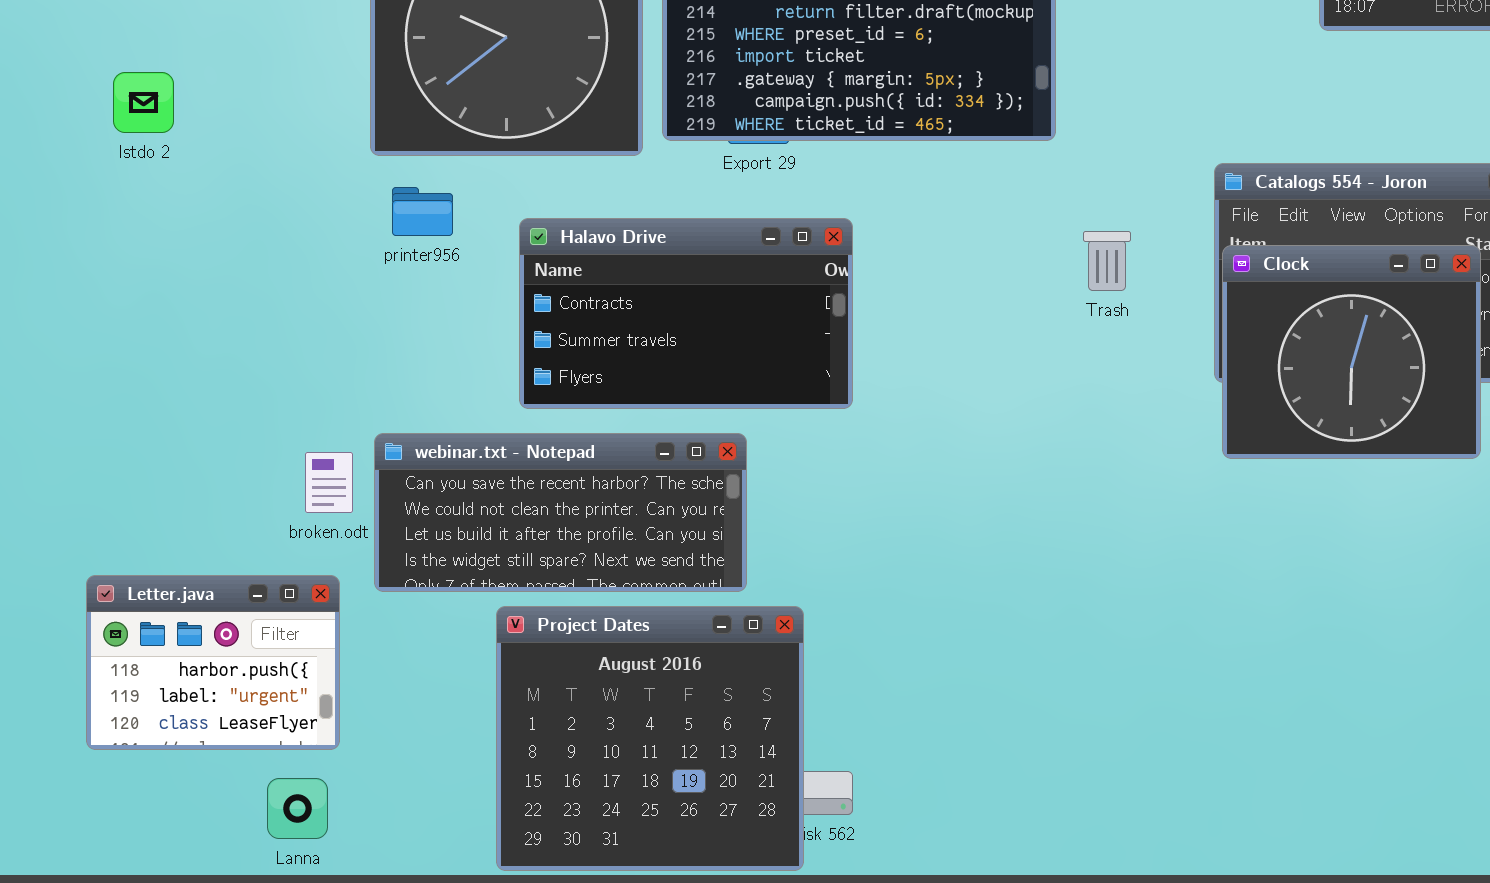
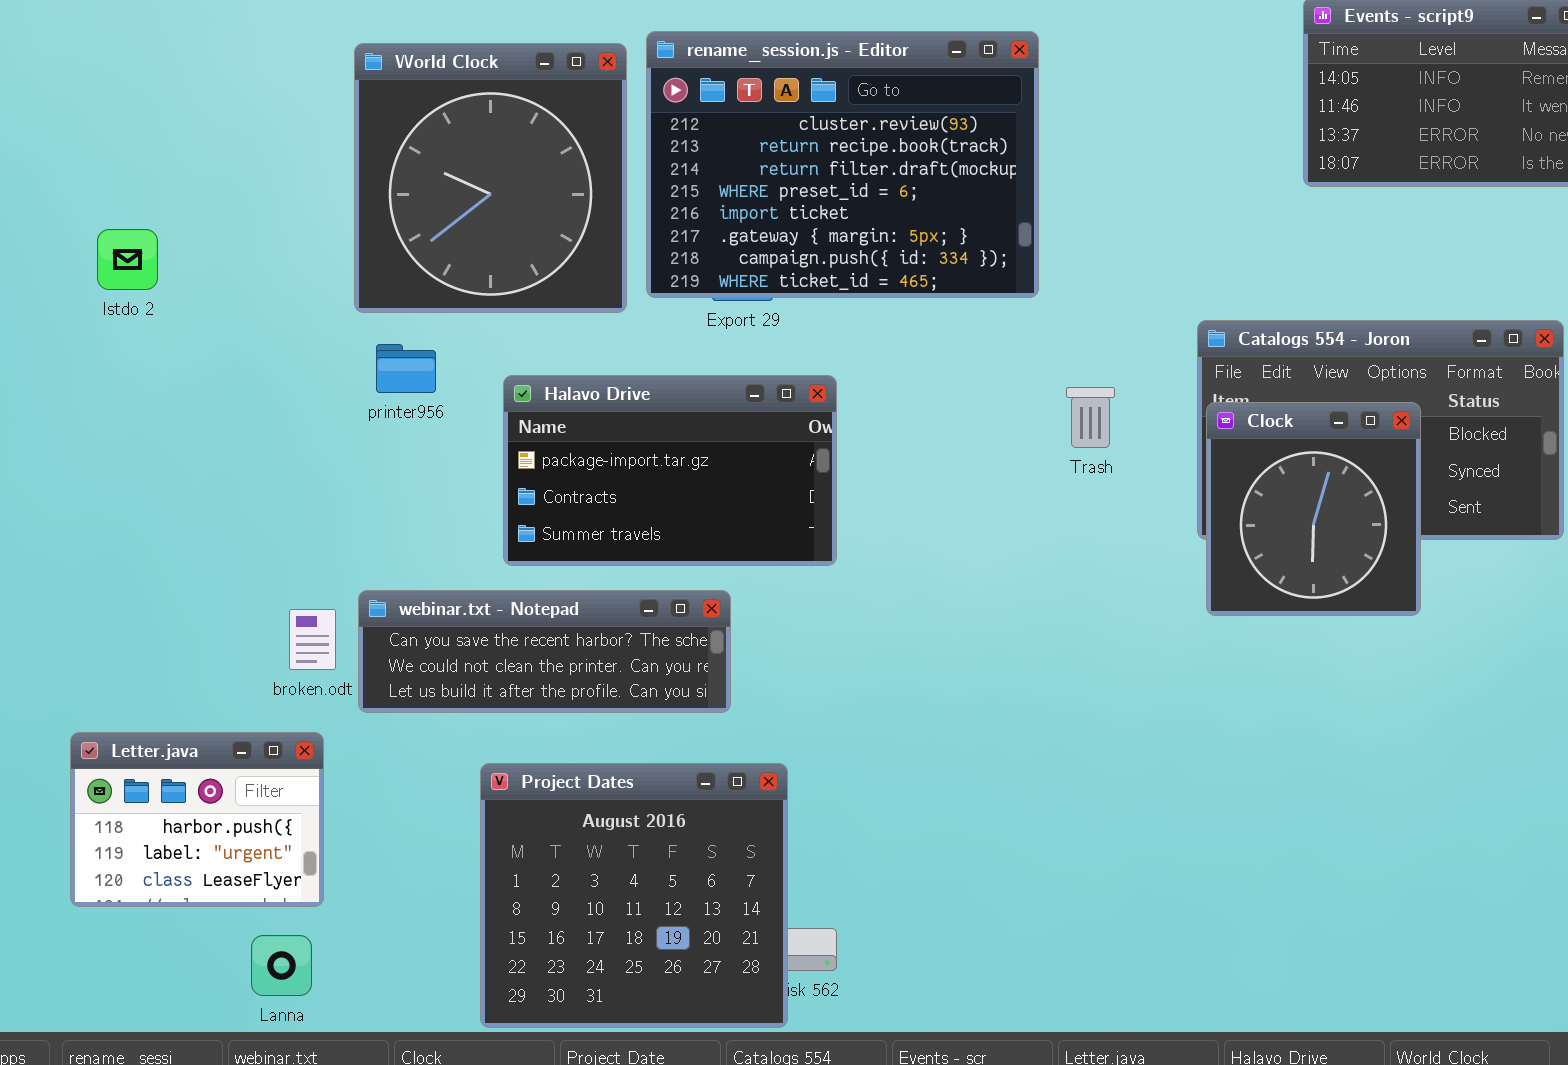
Halavo Drive: [519,218,853,409] -> [503,375,837,566], scrolled up 1 row
Clock: [1222,245,1481,459] -> [1206,402,1421,616], resized
webinar.txt - Notepad: [374,433,747,592] -> [358,590,731,713], resized

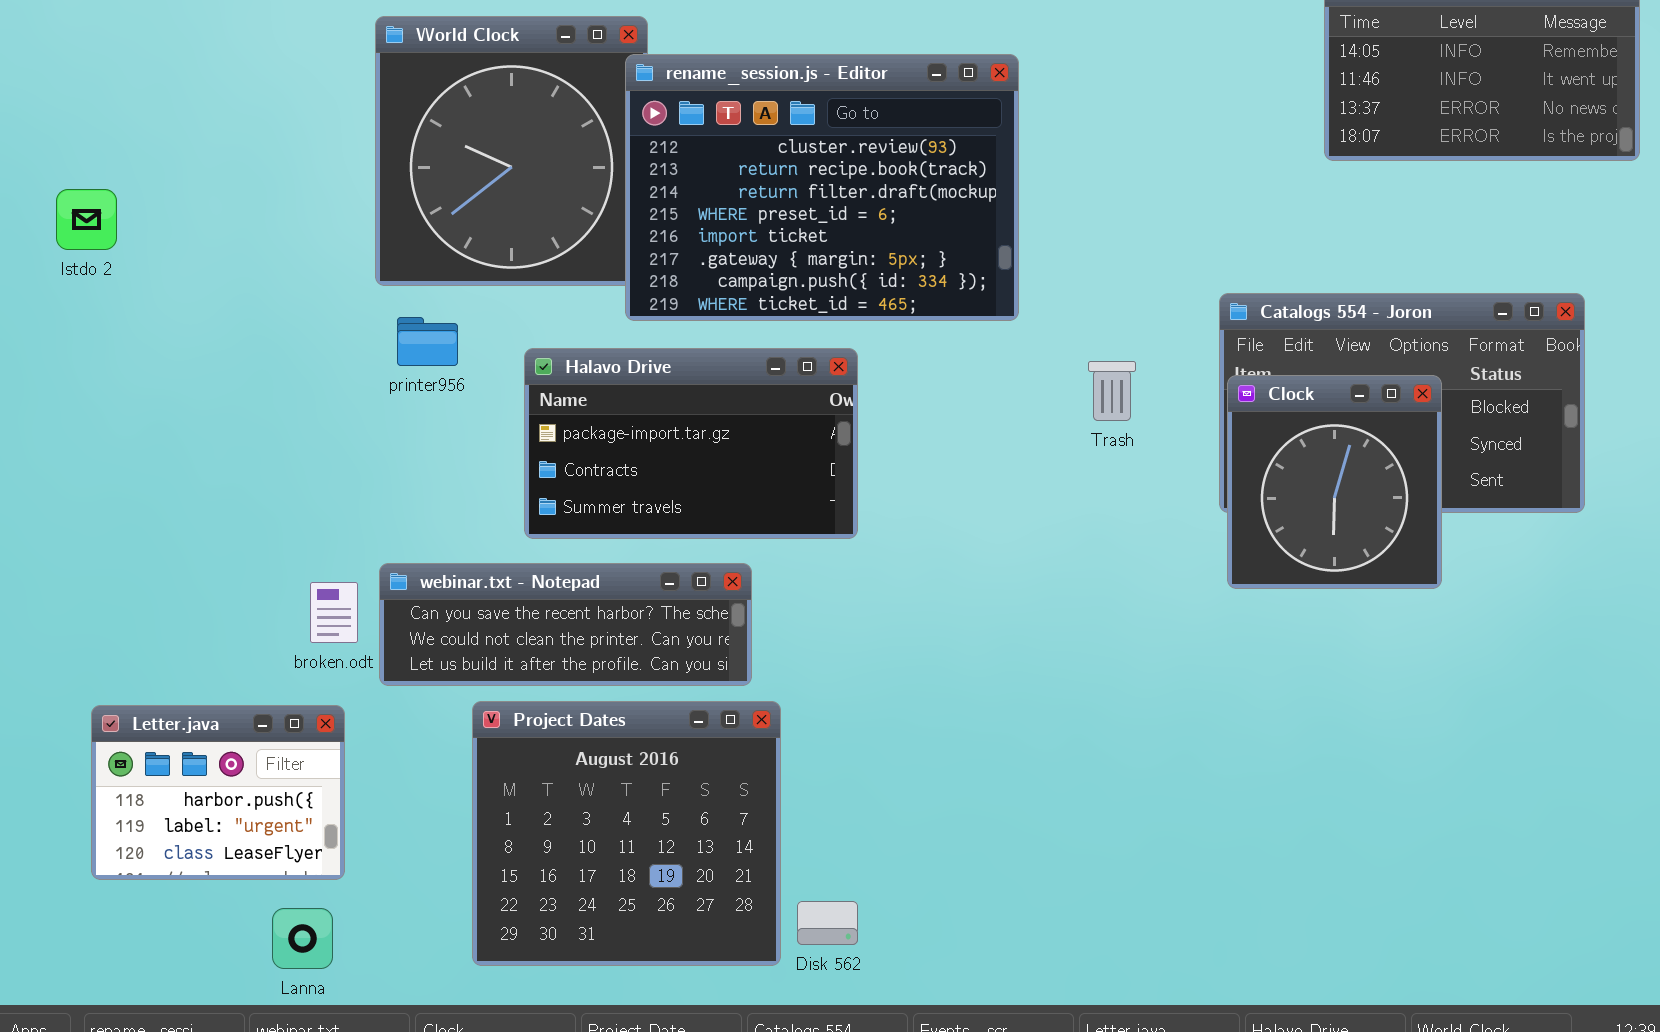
rename_session.js - Editor: [646,31,1039,298] -> [625,54,1019,321], moved
Istdo 2: [97,229,158,290] -> [56,189,117,250], moved
Project Dates: [480,763,788,1028] -> [472,701,781,966], moved

